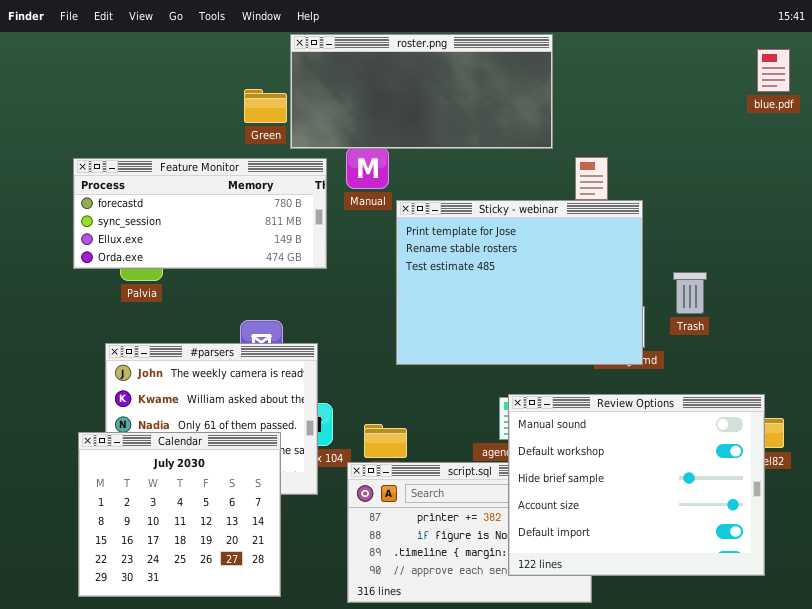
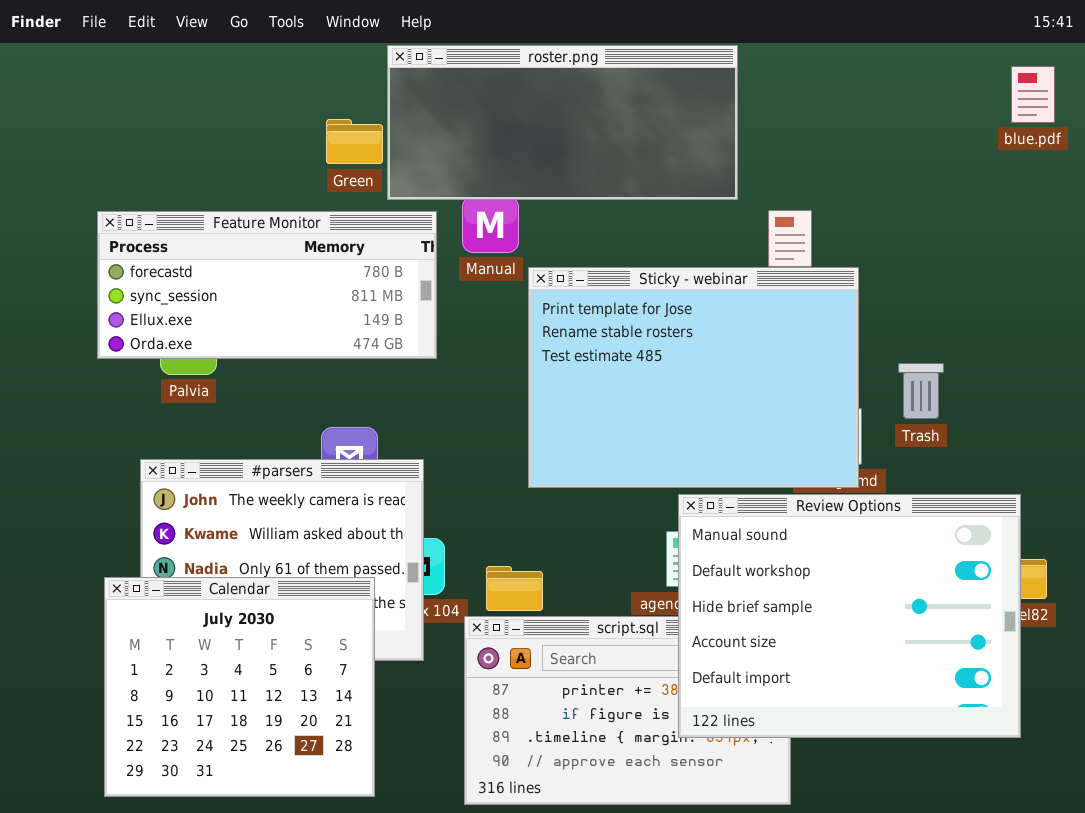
Review Options: [508,394,765,576] -> [678,494,1021,738], moved

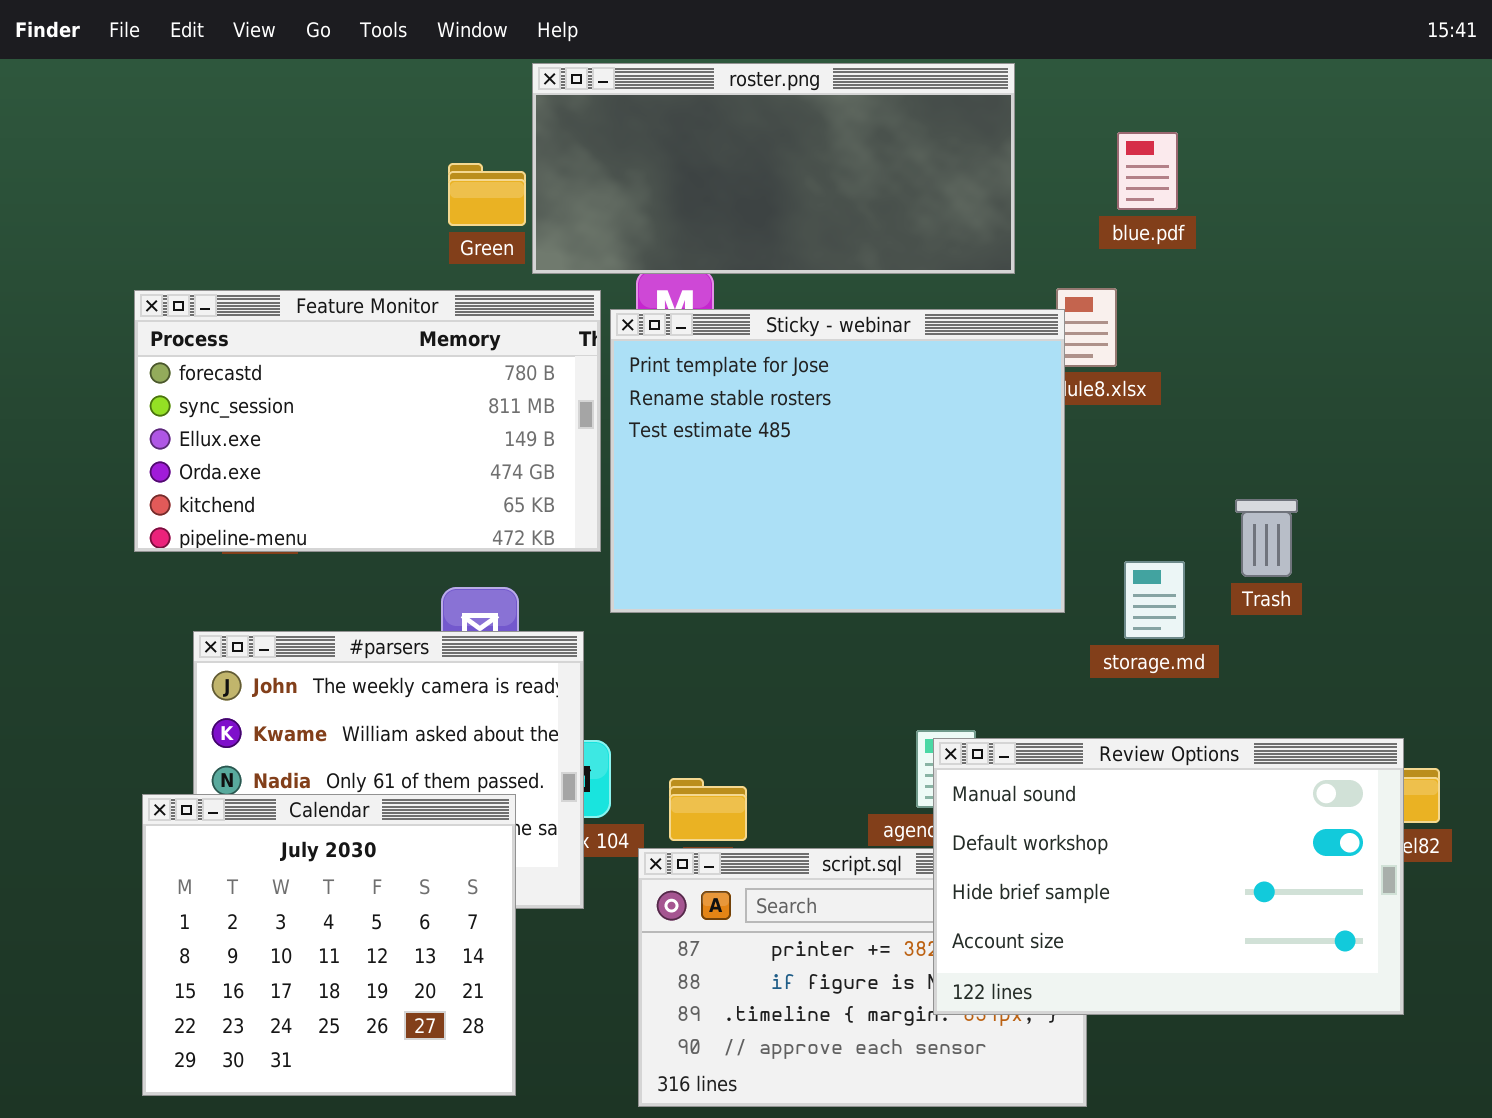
blue.pdf: [1011,66,1055,123] -> [1117,132,1178,210], moved
Feature Monitor: [97,211,437,359] -> [134,290,601,552], resized
Sticky - webinar: [528,267,859,488] -> [610,309,1065,613], moved
Review Options: [678,494,1021,738] -> [933,738,1404,1015], resized

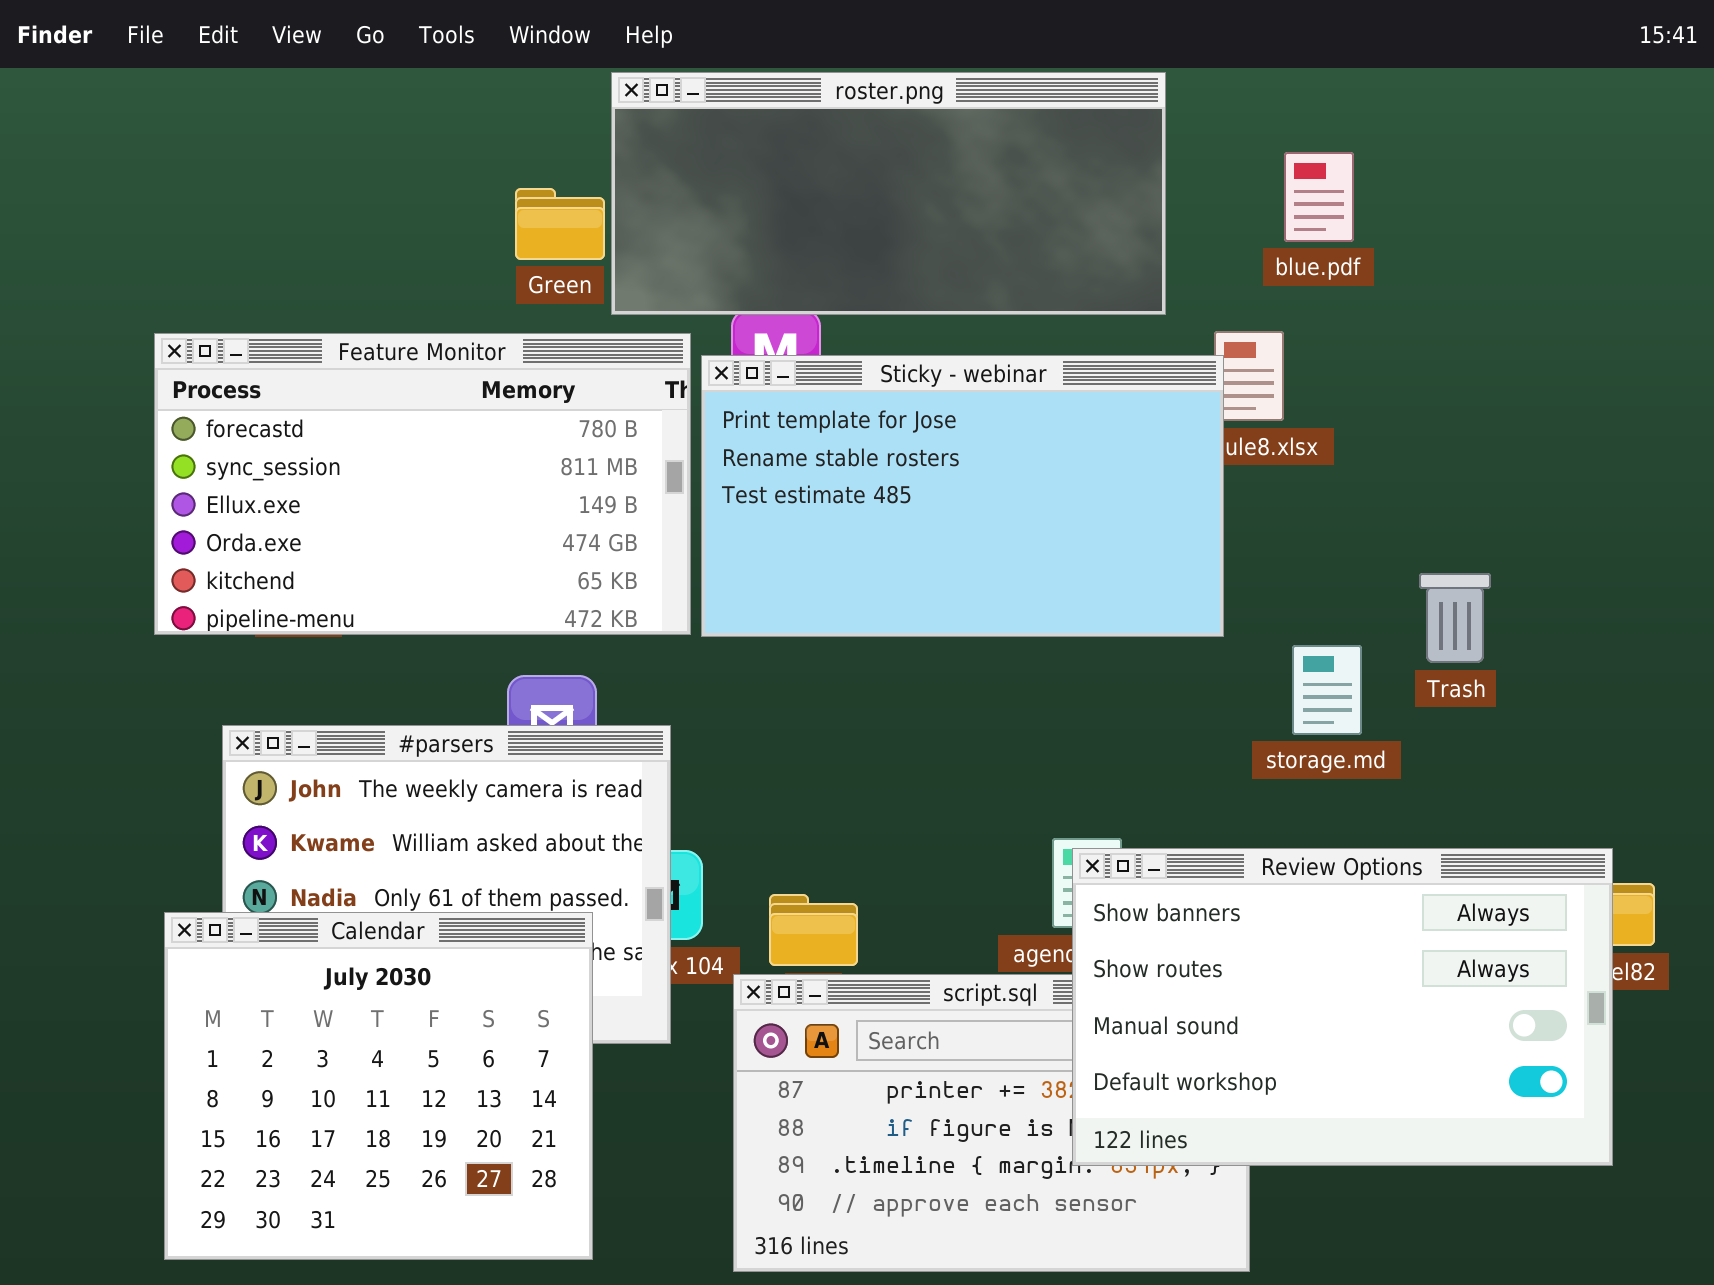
Sticky - webinar: [610,309,1065,613] -> [701,355,1224,637], resized
Review Options: [933,738,1404,1015] -> [1072,848,1613,1166], scrolled up 2 rows

